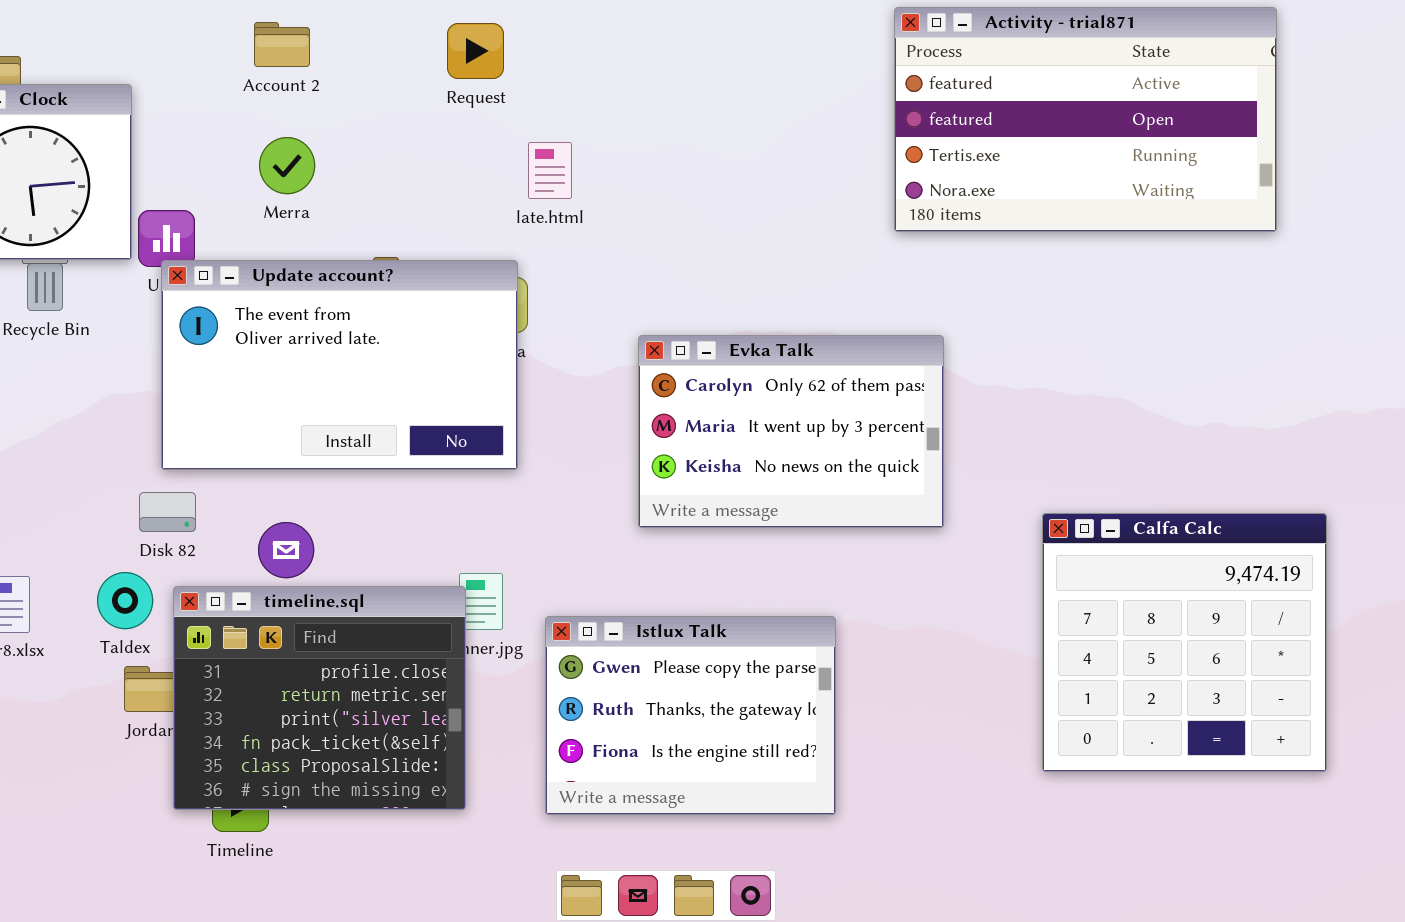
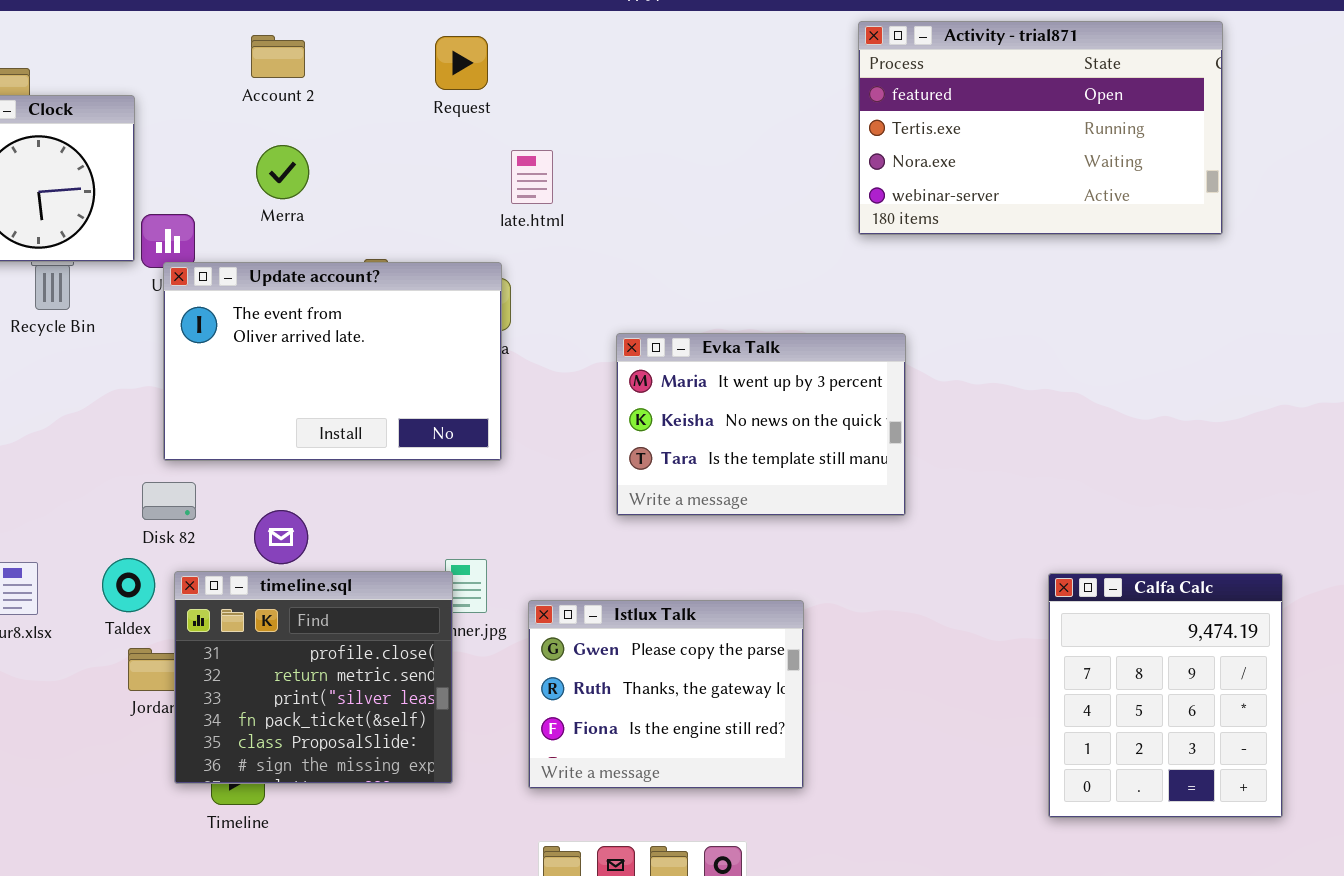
Activity - trial871: [894,7,1277,232] -> [858,21,1223,235], scrolled down 1 row
Evka Talk: [638,335,944,528] -> [616,333,906,516], scrolled down 1 row
Calfa Calc: [1042,513,1327,772] -> [1048,573,1283,818], moved, resized

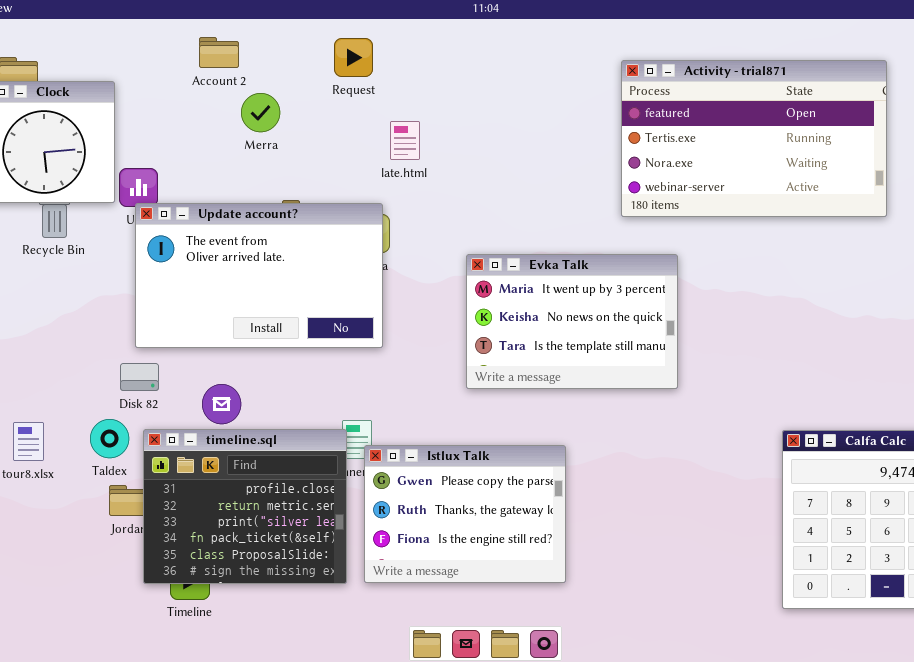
Activity - trial871: [858,21,1223,235] -> [621,60,887,217], moved
Merra: [256,145,309,199] -> [241,93,280,132], moved
Istlux Talk: [528,600,804,789] -> [364,445,566,583], moved

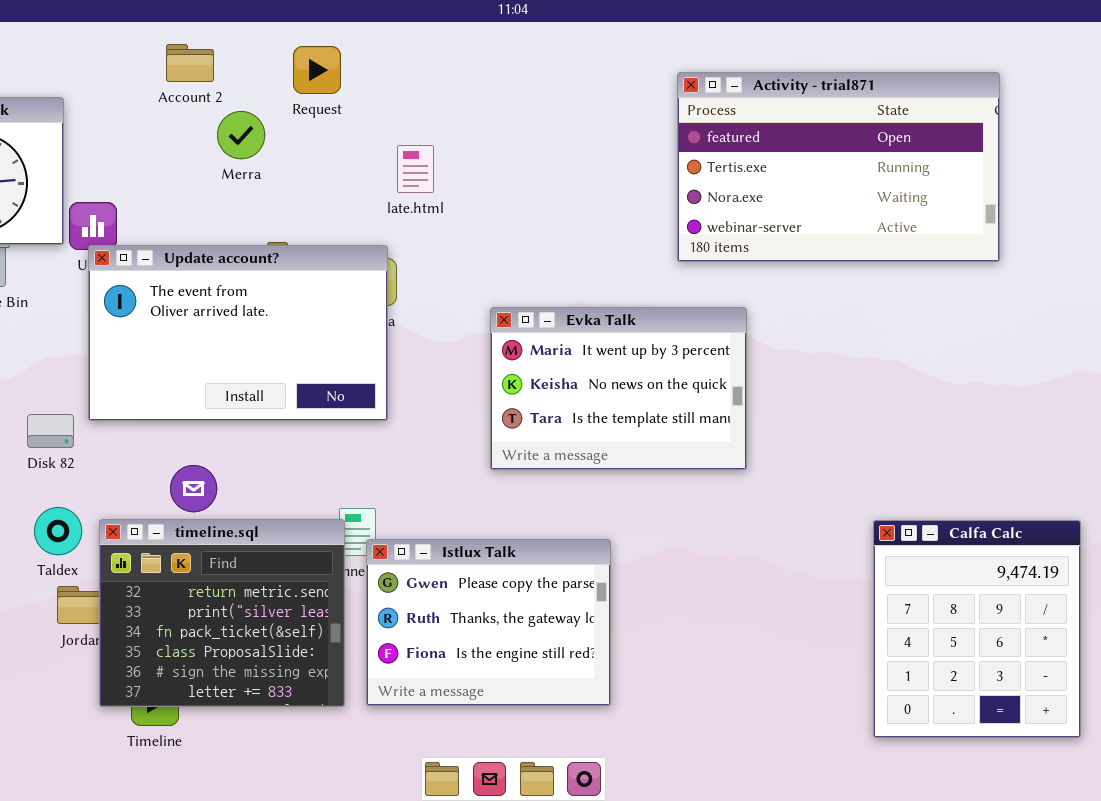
Request: [334,38,373,77] -> [293,46,341,94], moved
Disk 82: [120,363,159,391] -> [27,414,74,448], moved
timeline.sql: [143,429,347,584] -> [99,519,345,707], scrolled down 1 row

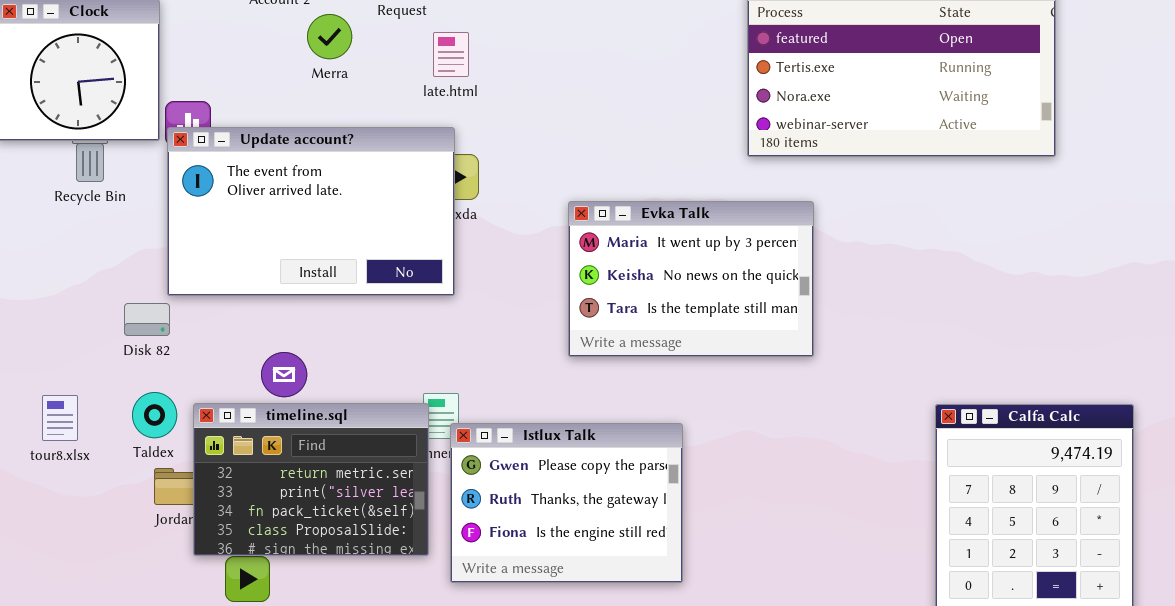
late.html: [397,145,434,193] -> [433,32,469,77], moved
Update account?: [88,245,388,421] -> [167,127,455,296], moved
timeline.sql: [99,519,345,707] -> [193,403,429,556], resized

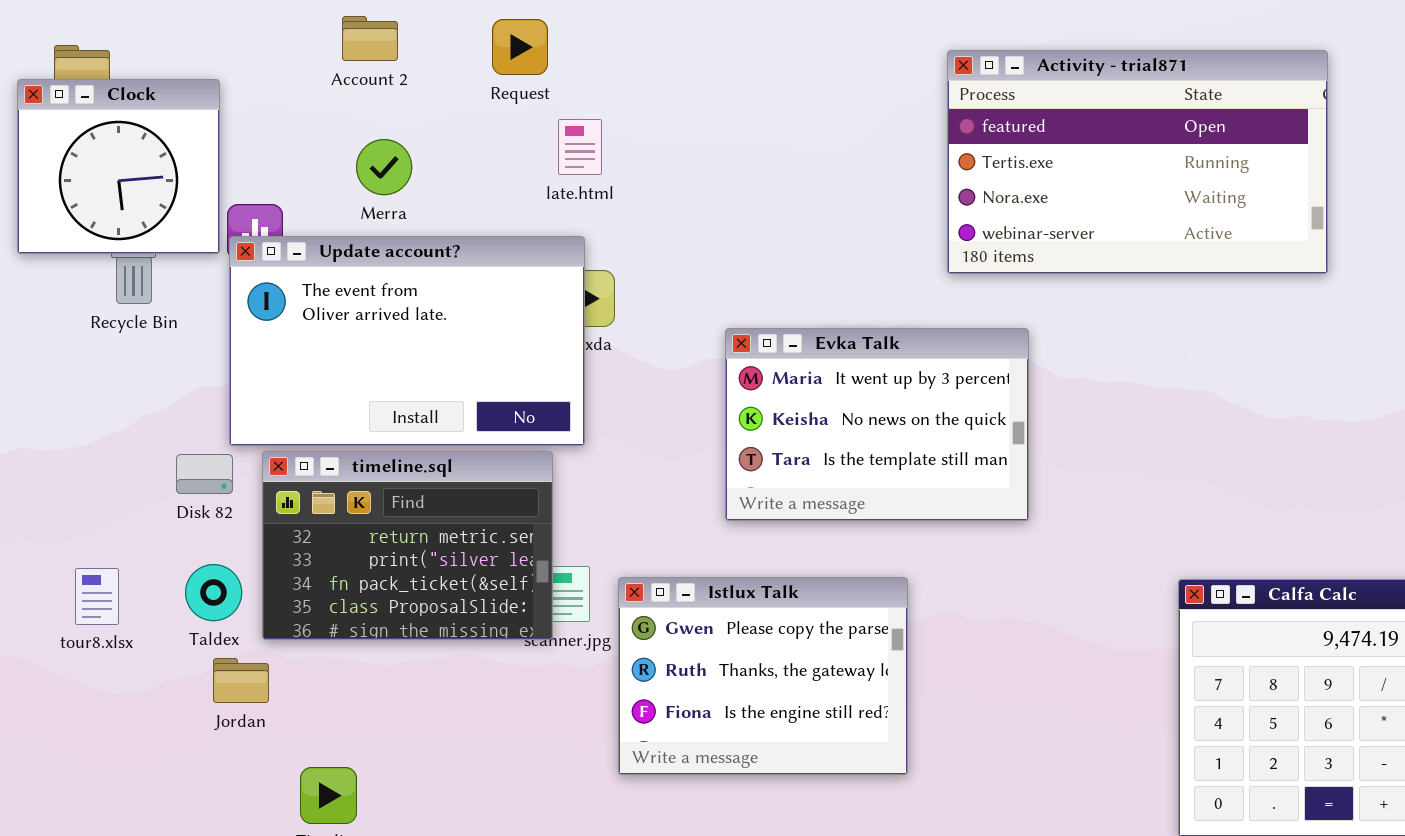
Merra: [307,14,352,59] -> [356,139,412,195], moved
timeline.sql: [193,403,429,556] -> [262,451,553,640], moved
Istlux Talk: [450,423,683,583] -> [618,577,908,775], moved

